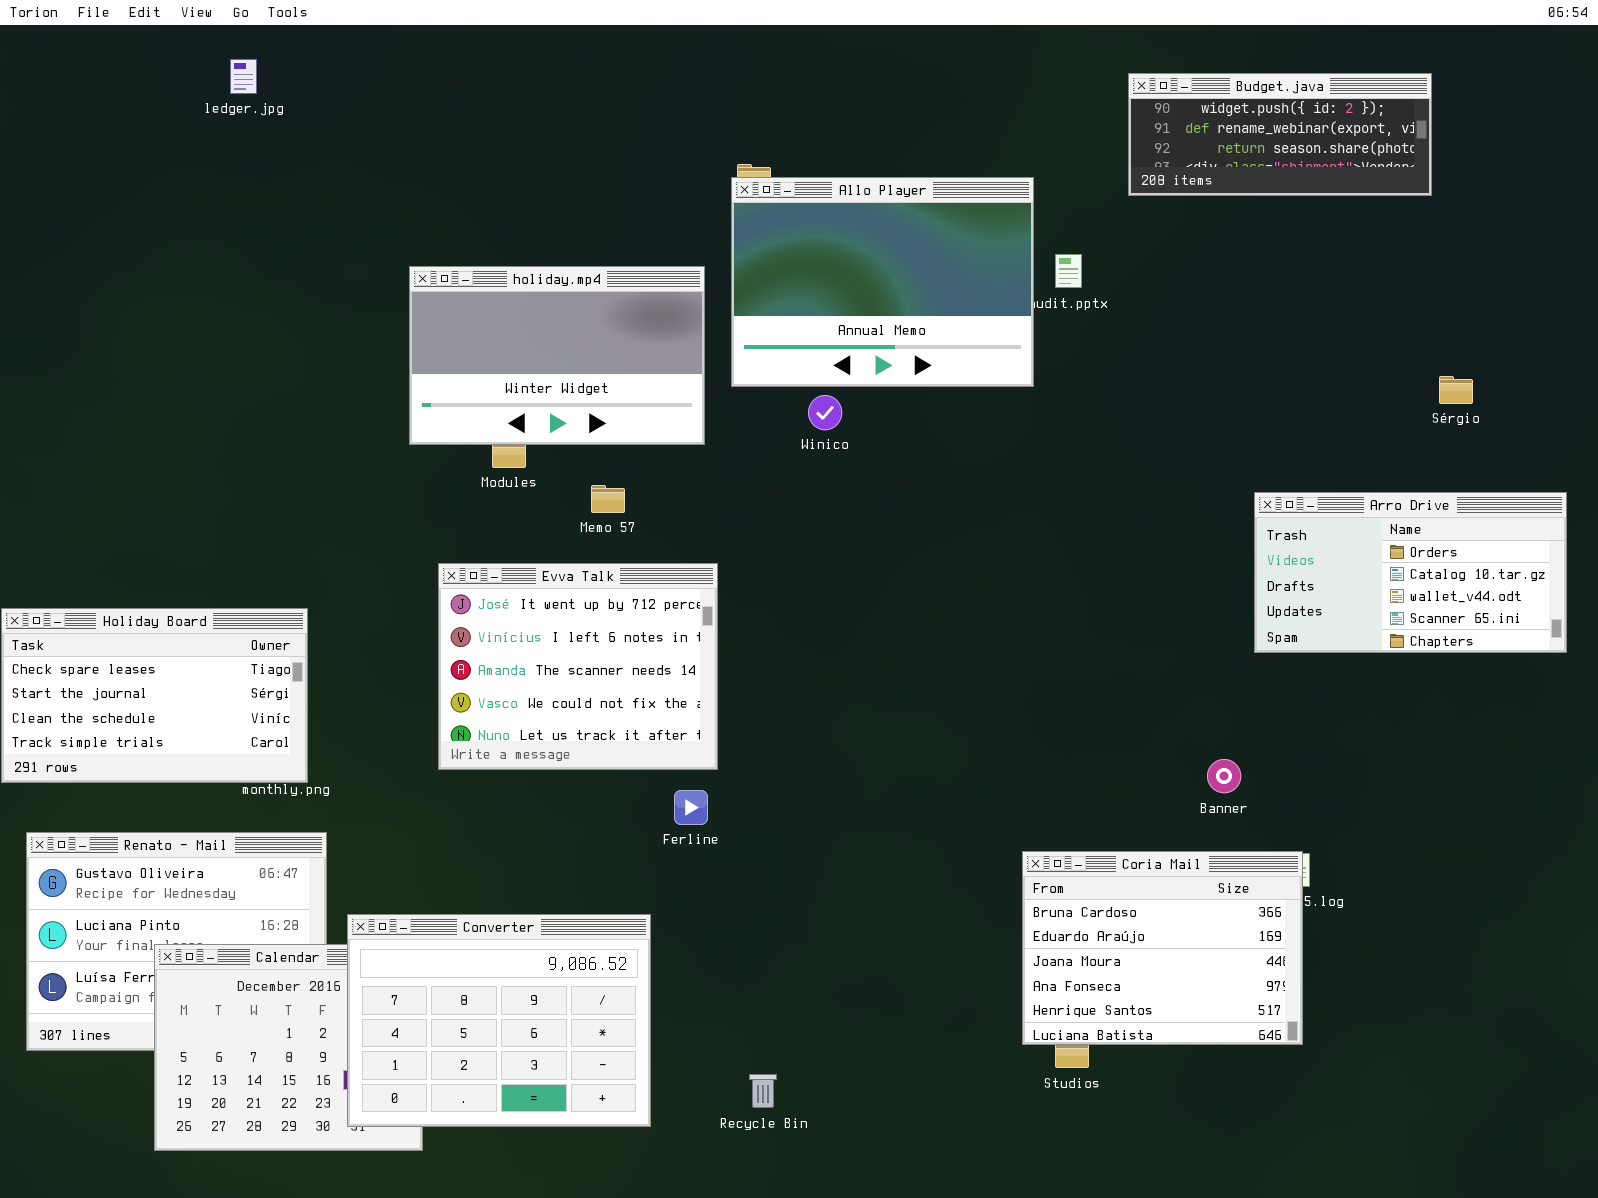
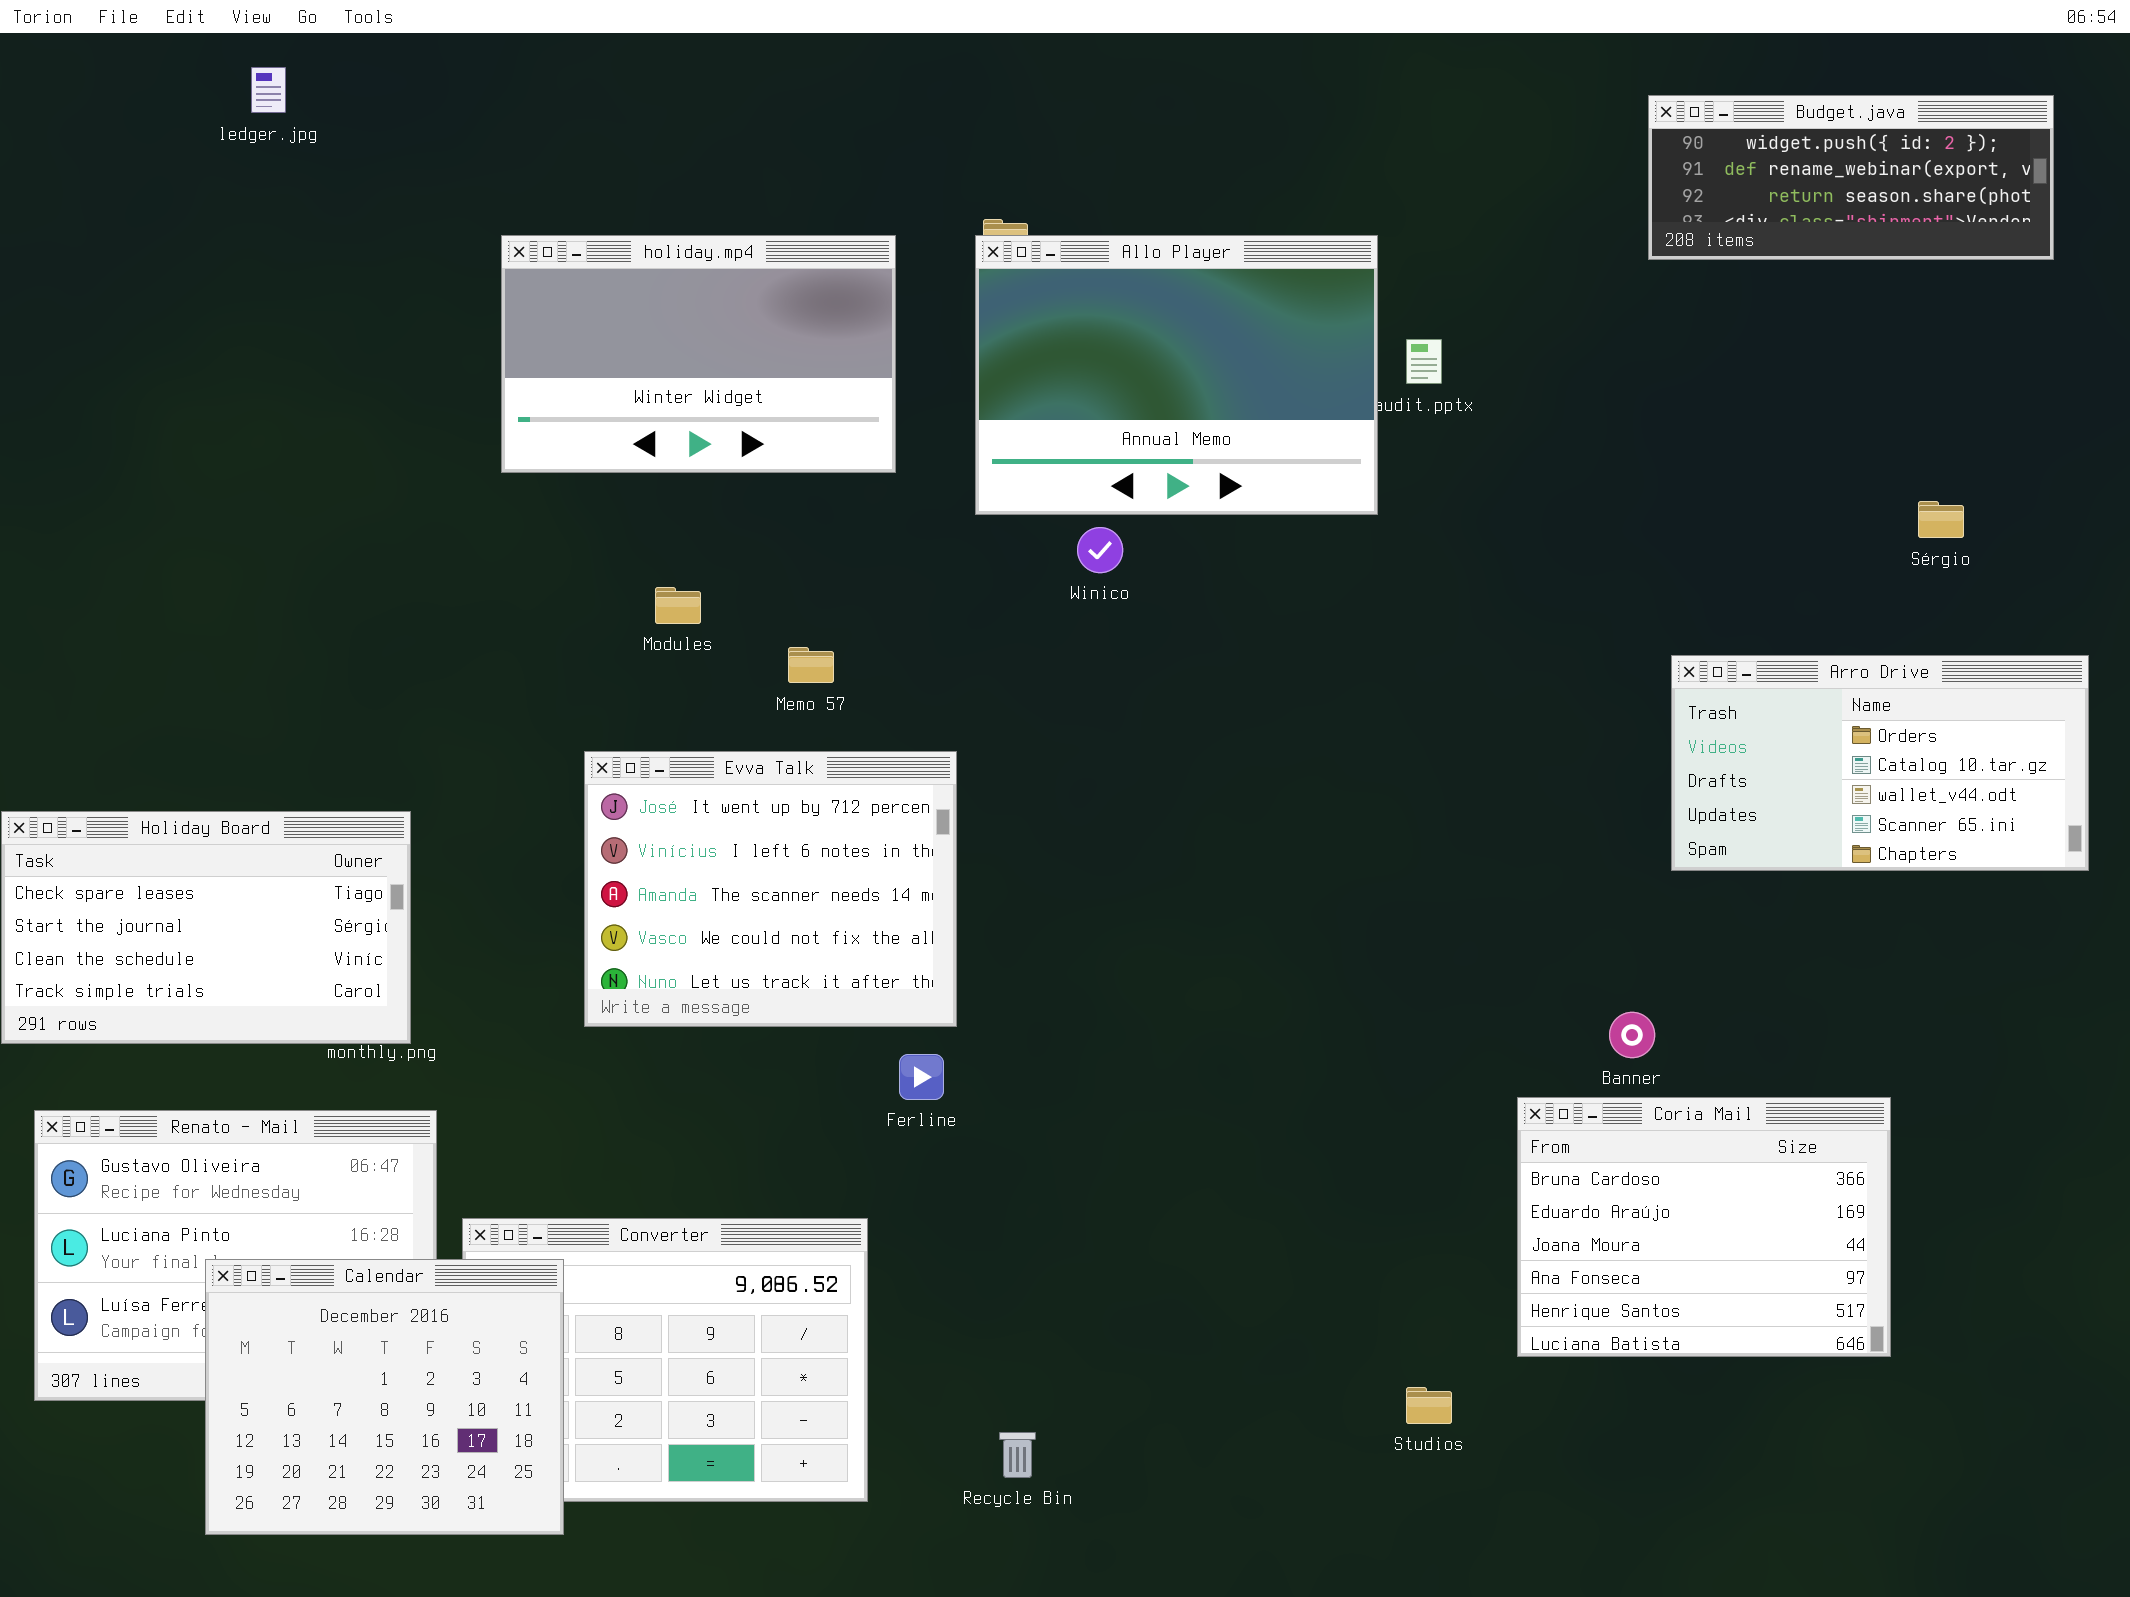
ledger.jpg: [230,59,257,94] -> [251,67,286,113], moved
Budget.java: [1128,73,1432,196] -> [1648,95,2054,260], moved
holiday.mp4: [409,266,705,445] -> [501,235,896,473], moved
Coria Mail: [1022,851,1303,1045] -> [1517,1097,1891,1357], moved
Calendar: [154,944,423,1151] -> [205,1259,564,1535], raised

